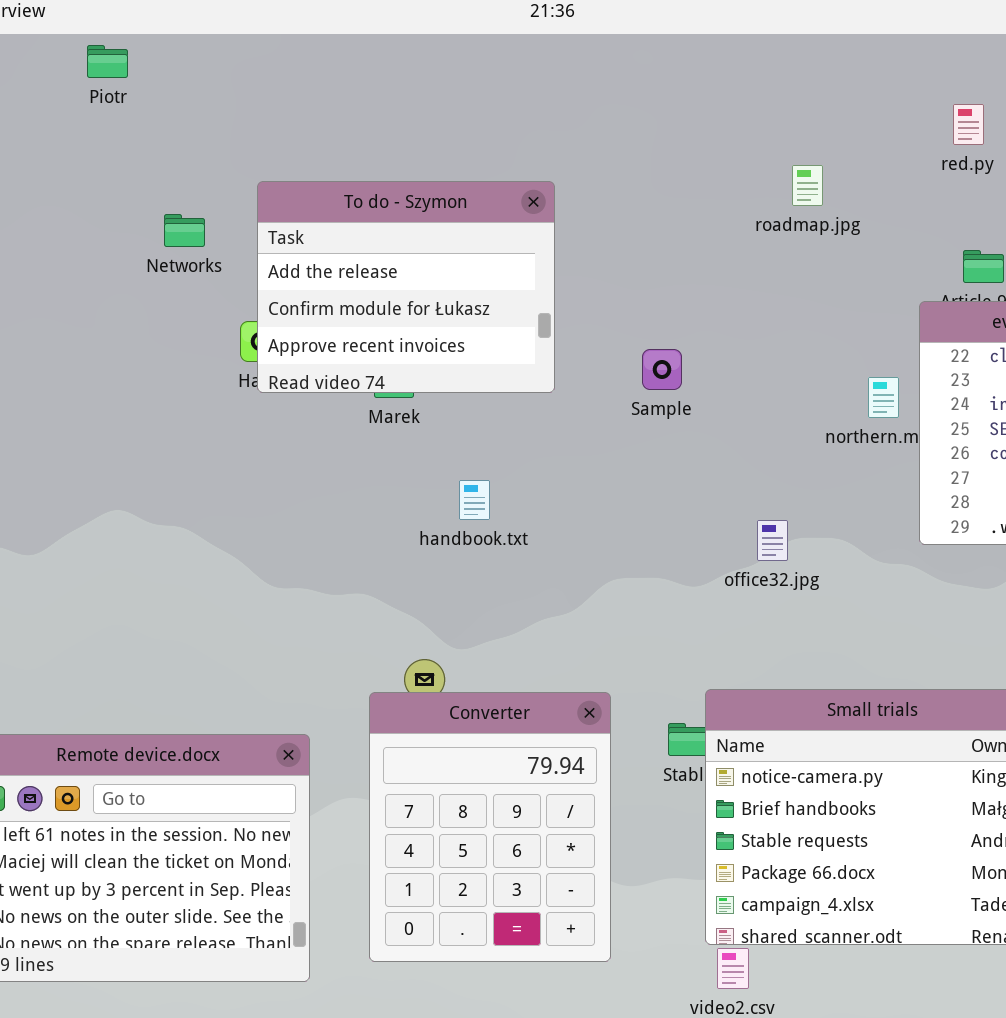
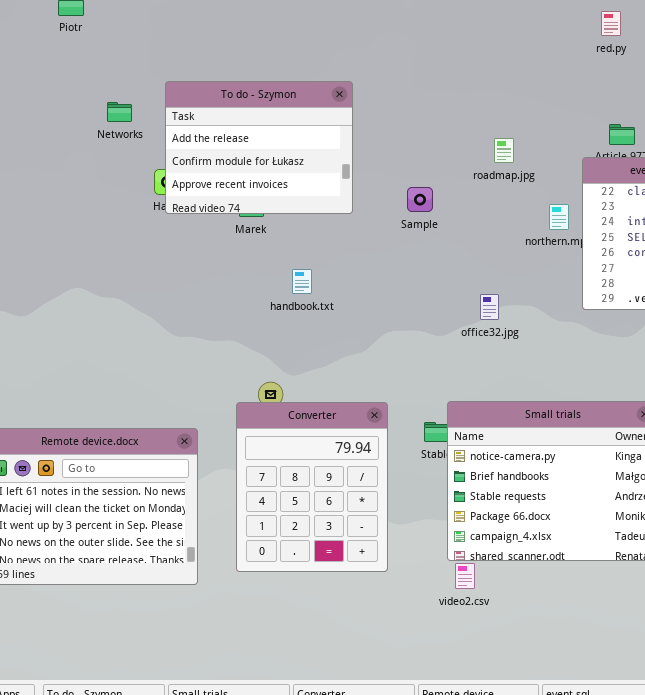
red.py: [953,104,984,145] -> [601,11,621,36], moved
roadmap.jpg: [792,165,823,206] -> [494,138,514,163], moved

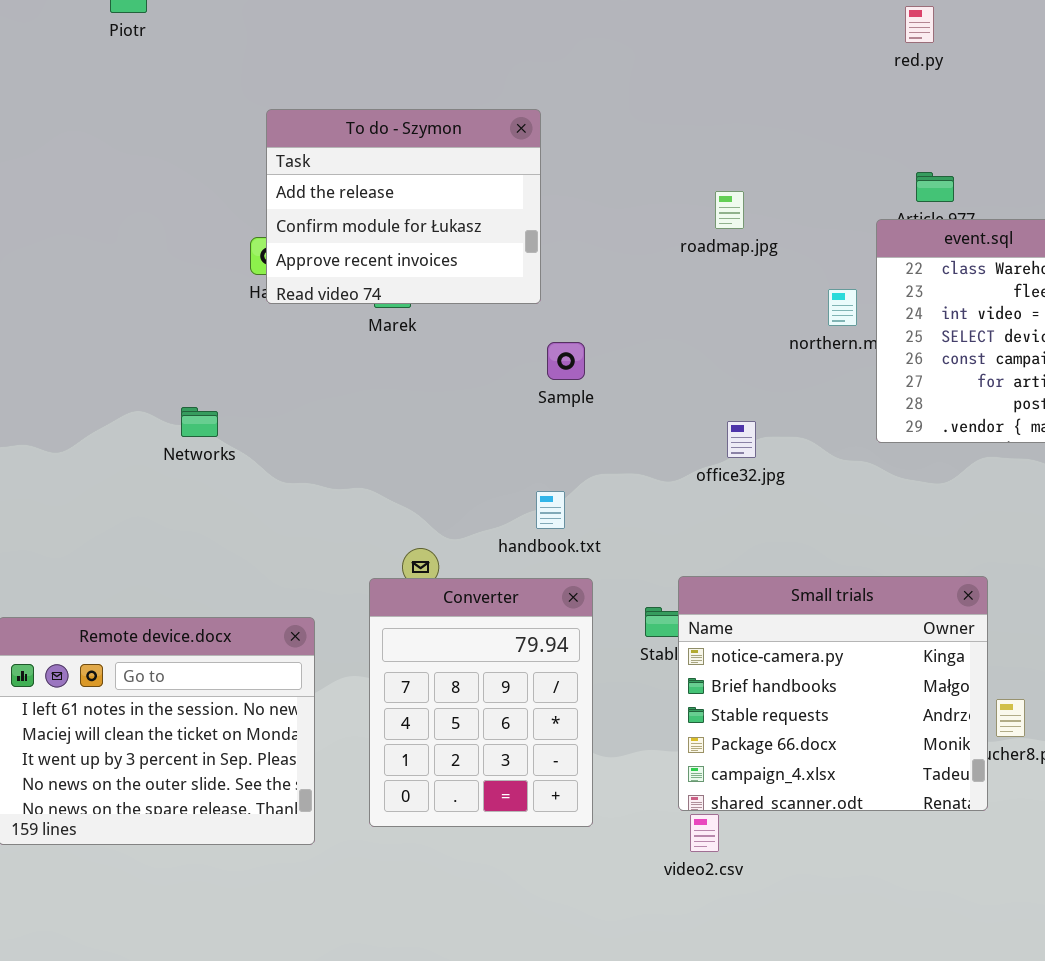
Networks: [107,102,132,122] -> [181,407,218,437], moved
roadmap.jpg: [494,138,514,163] -> [715,191,744,229], moved
Sample: [407,187,433,212] -> [547,342,585,380], moved
handbook.txt: [292,269,312,294] -> [536,491,565,529], moved

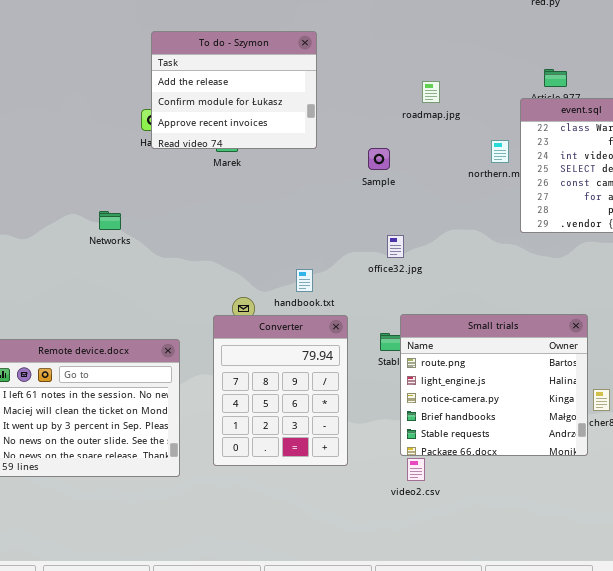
Sample: [547,342,585,380] -> [368,148,390,170], moved
office32.jpg: [727,421,756,458] -> [387,235,404,258], moved
handbook.txt: [536,491,565,529] -> [296,269,313,292], moved
Small trials: [678,576,988,811] -> [400,314,588,456], scrolled up 2 rows

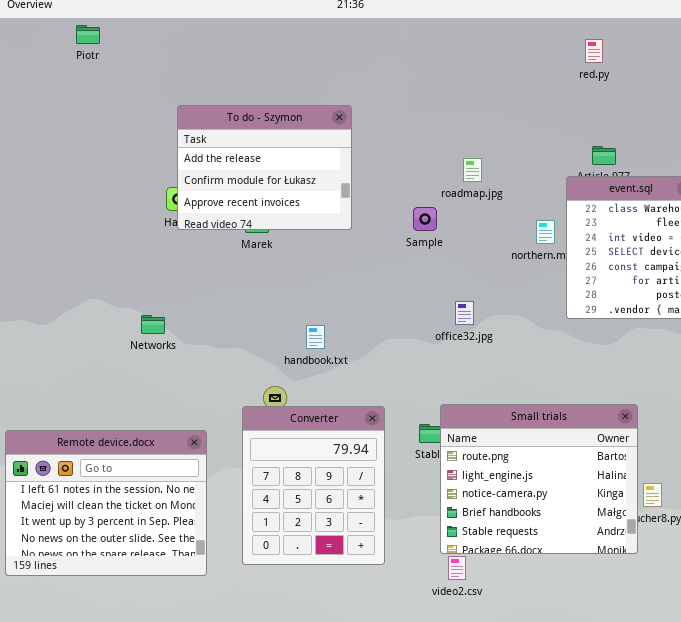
Sample: [368,148,390,170] -> [413,207,437,231], moved
Networks: [99,211,121,230] -> [141,315,165,334], moved
office32.jpg: [387,235,404,258] -> [455,301,474,325], moved
handbook.txt: [296,269,313,292] -> [306,325,325,349], moved

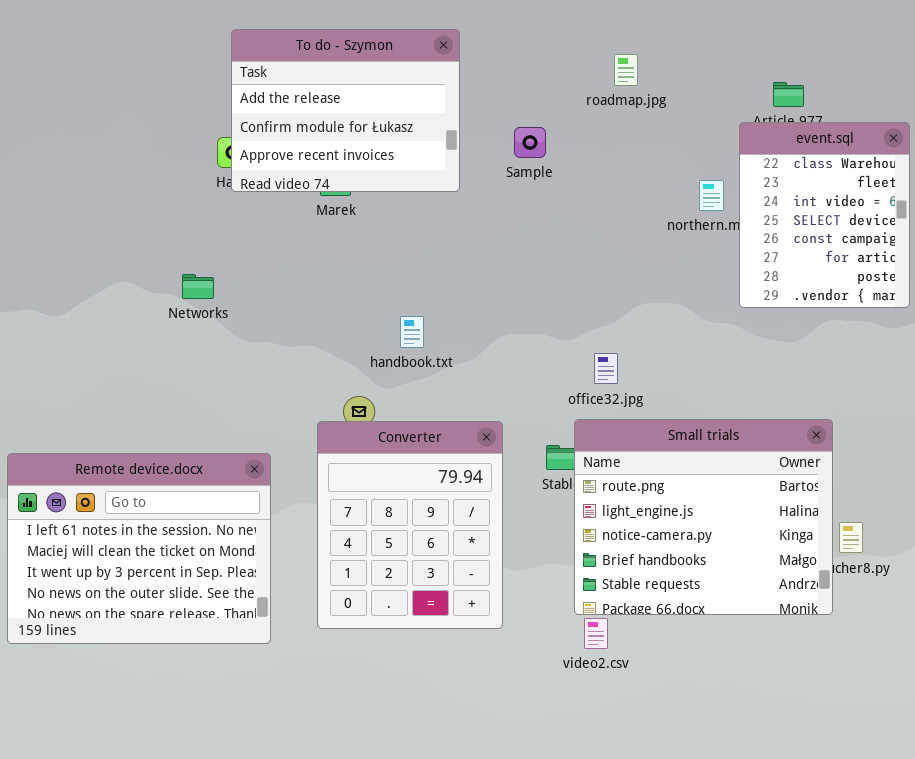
roadmap.jpg: [463,158,482,182] -> [614,54,638,86], moved
Sample: [413,207,437,231] -> [514,127,546,158], moved
office32.jpg: [455,301,474,325] -> [594,353,618,384], moved
Networks: [141,315,165,334] -> [182,274,214,299], moved

